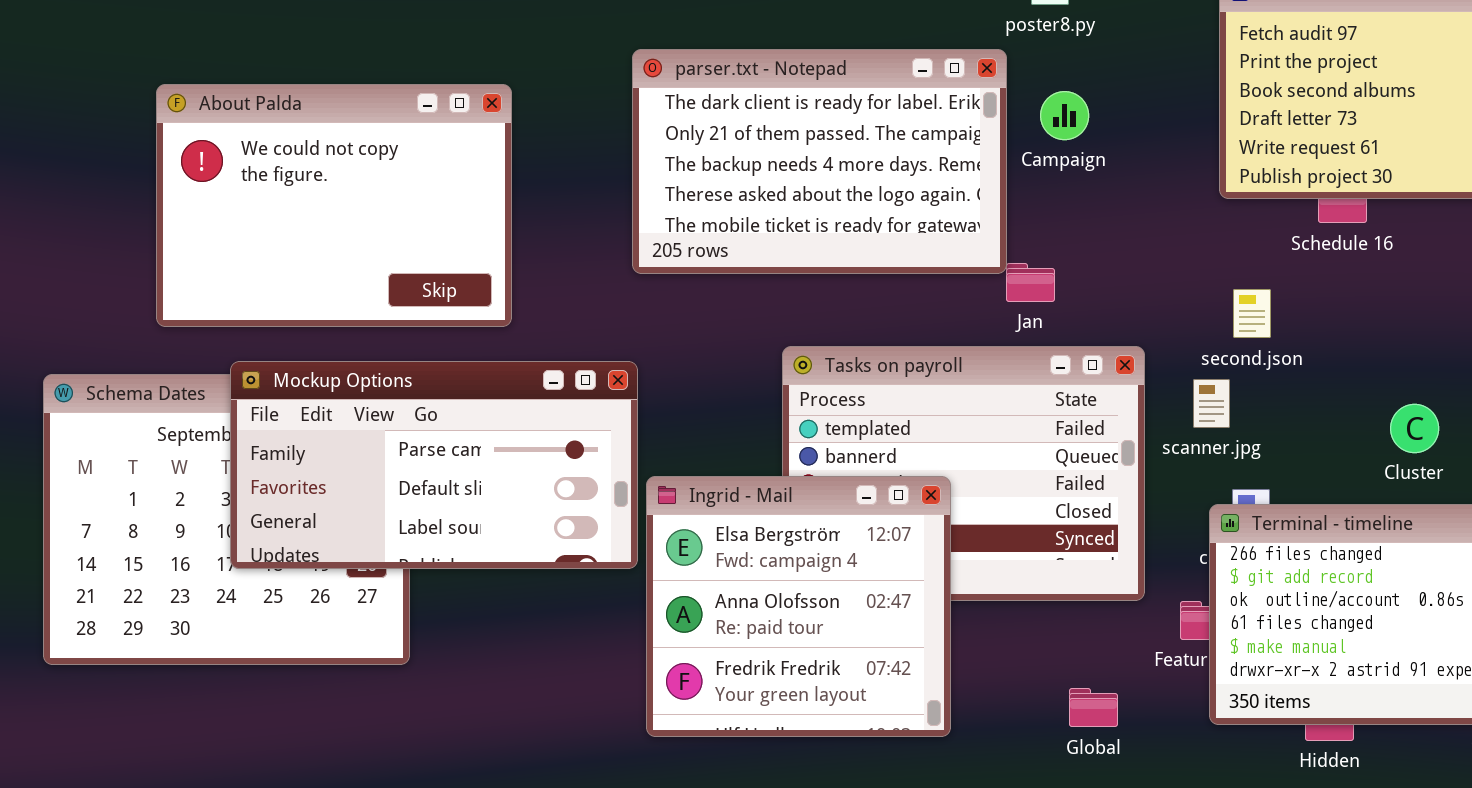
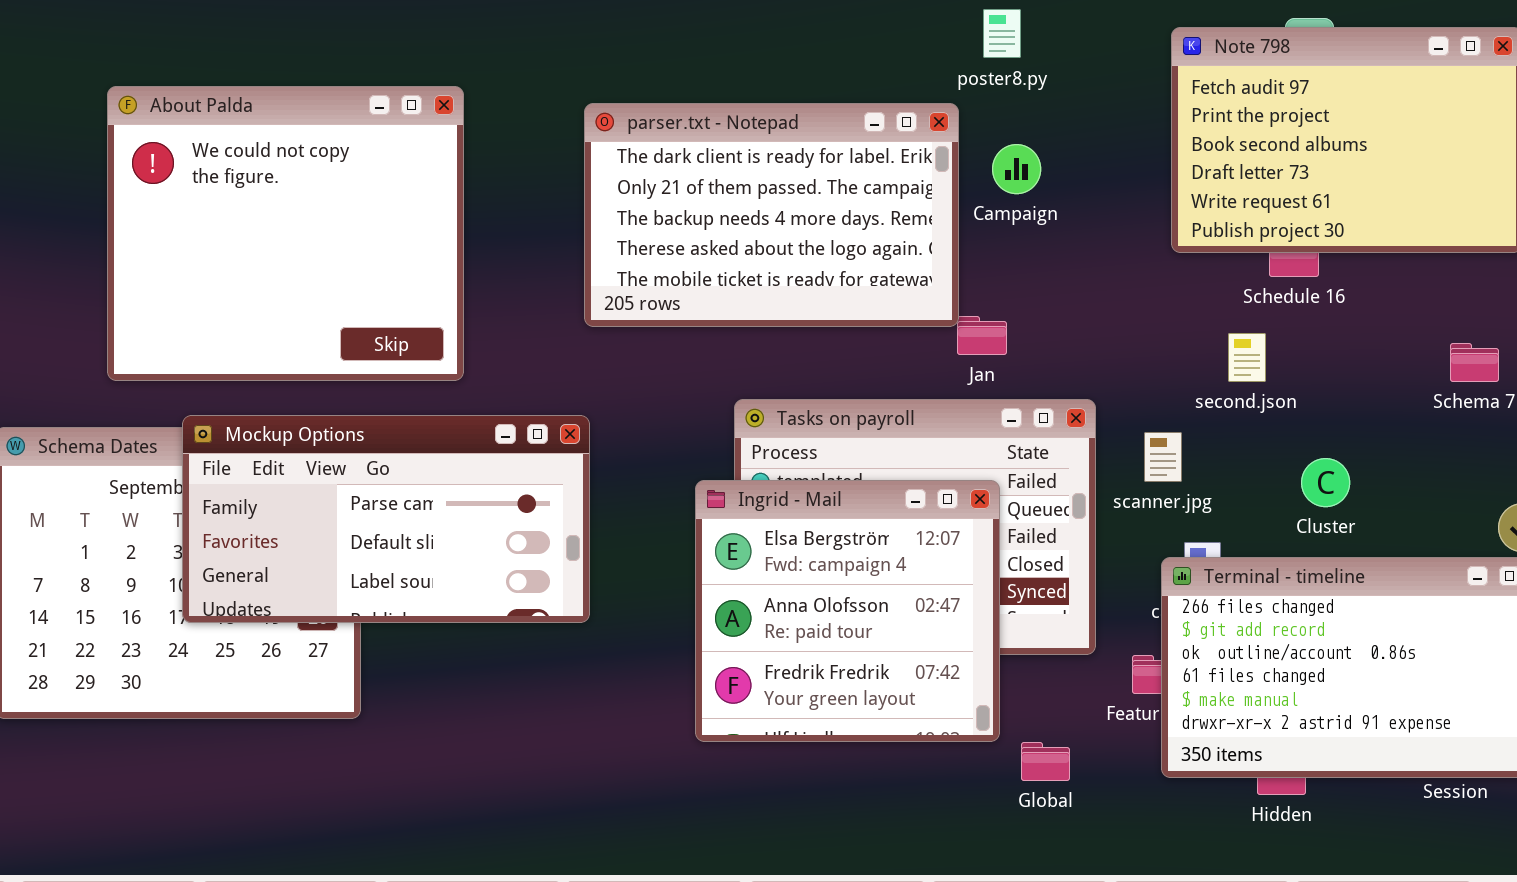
About Palda: [156,84,512,327] -> [107,86,464,381], resized
second.json: [1233,289,1271,338] -> [1228,333,1266,382], moved
Cluster: [1390,404,1439,453] -> [1301,458,1350,507], moved
Ingrid - Mail: [646,476,951,737] -> [695,480,1000,742], moved

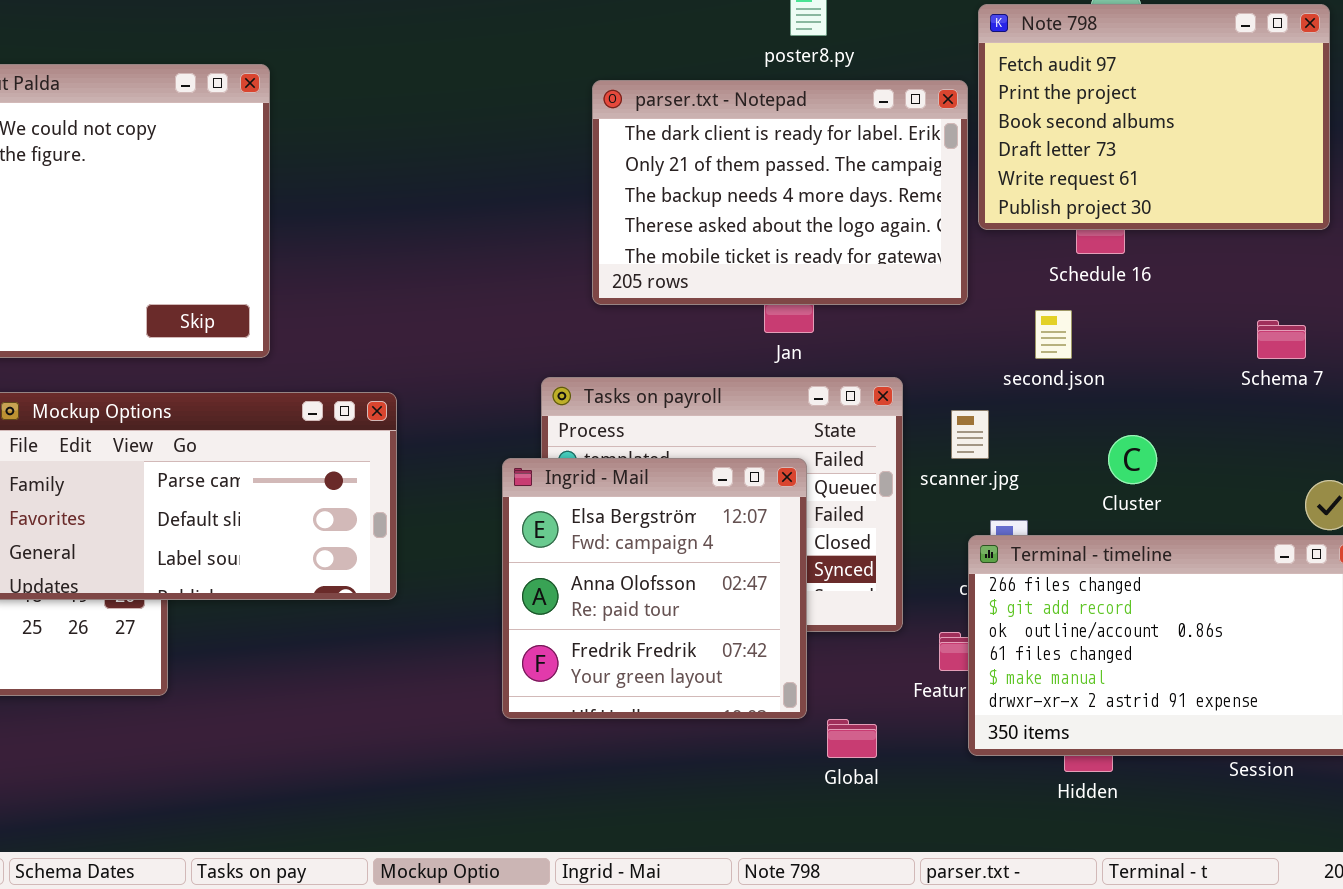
parser.txt - Notepad: [584,103,959,327] -> [592,80,968,305], moved

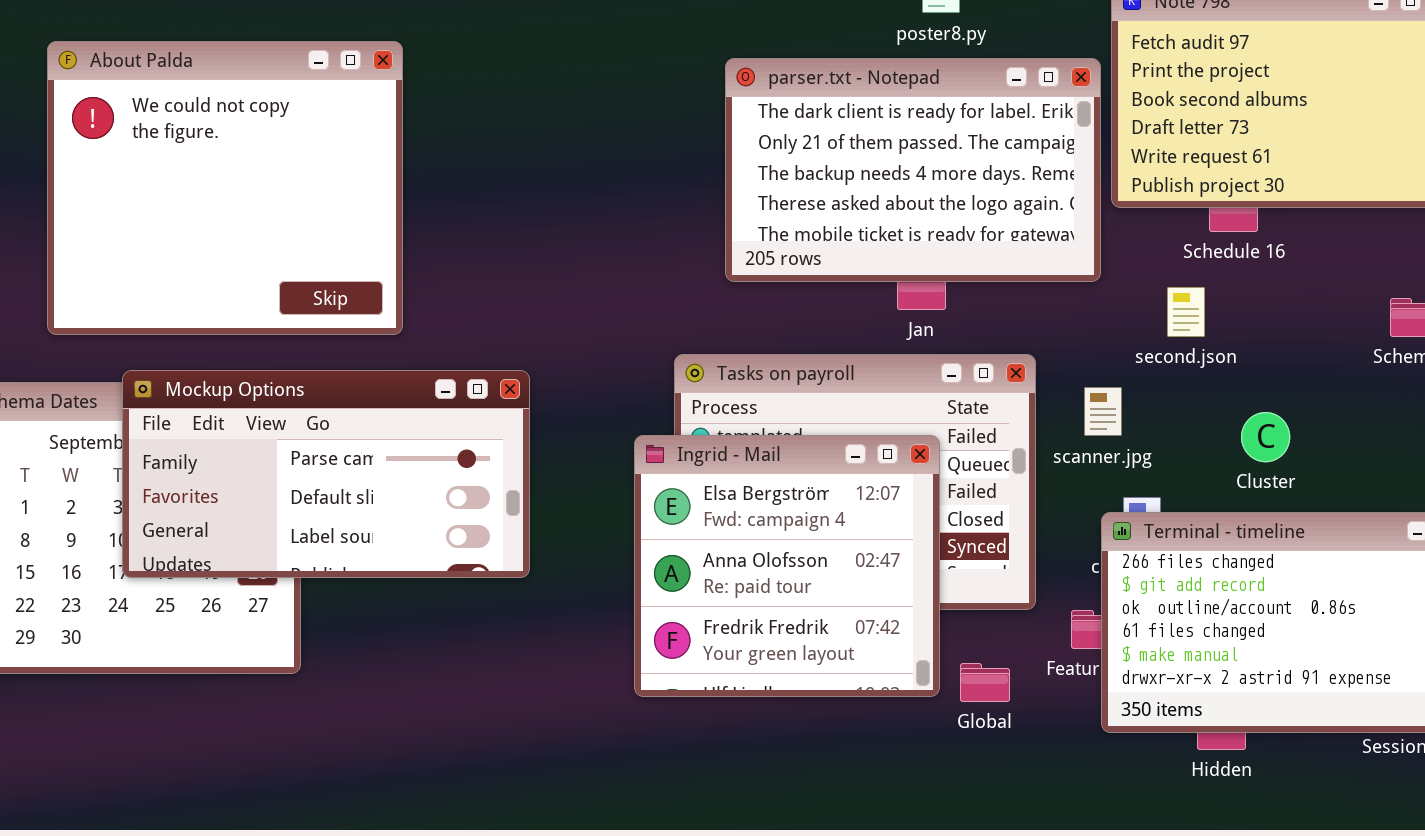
Global: [827,719,877,758] -> [960,663,1010,702], moved

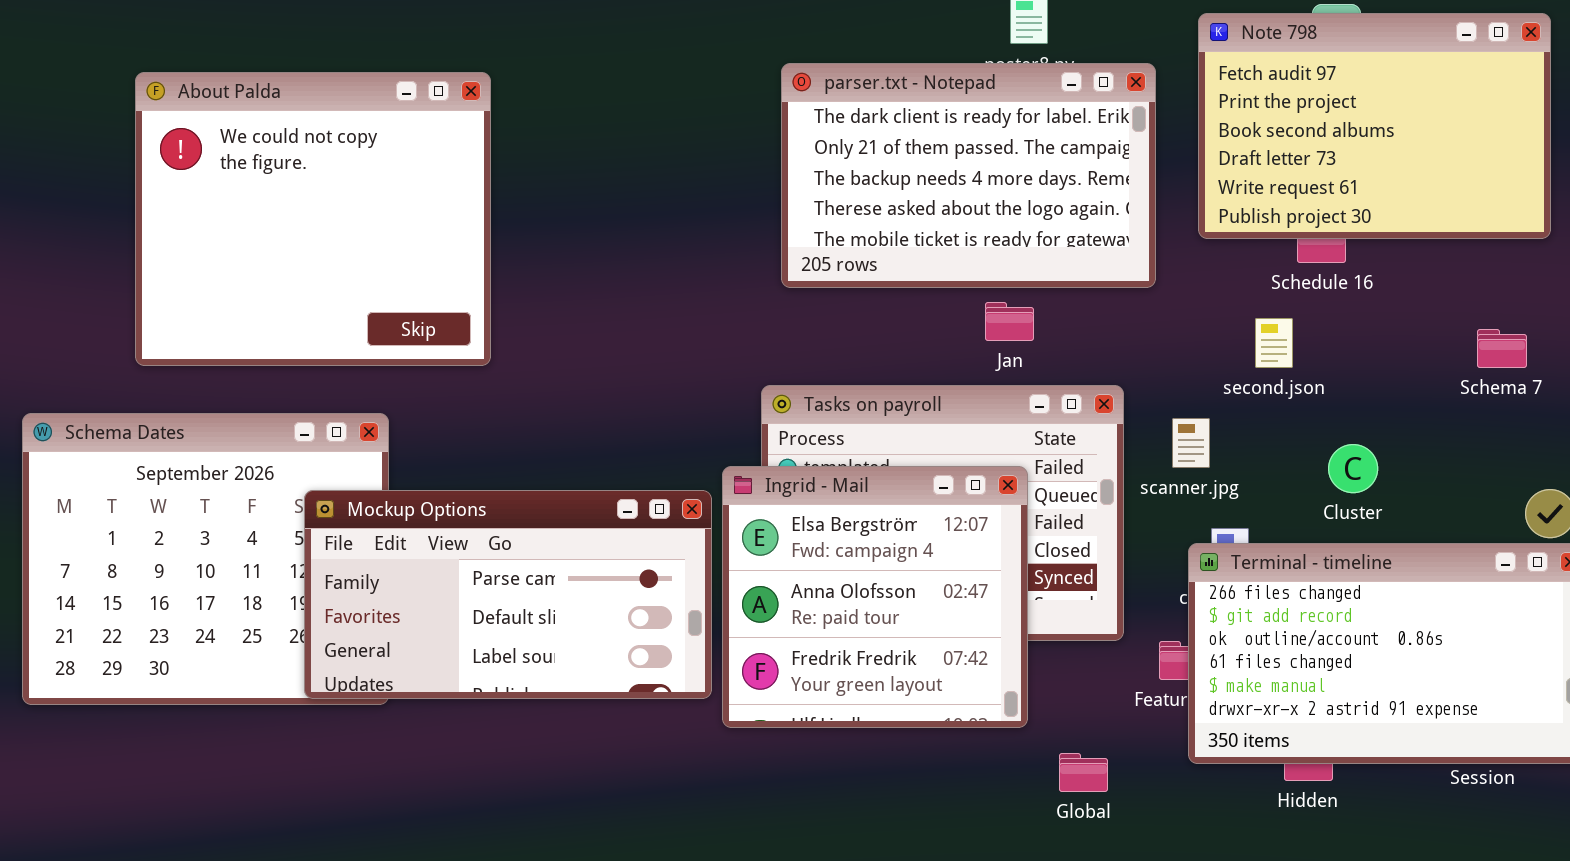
parser.txt - Notepad: [725,58,1101,282] -> [781,63,1156,288], moved
Mockup Options: [122,370,530,578] -> [304,490,712,699], moved
Global: [960,663,1010,702] -> [1059,753,1108,792], moved

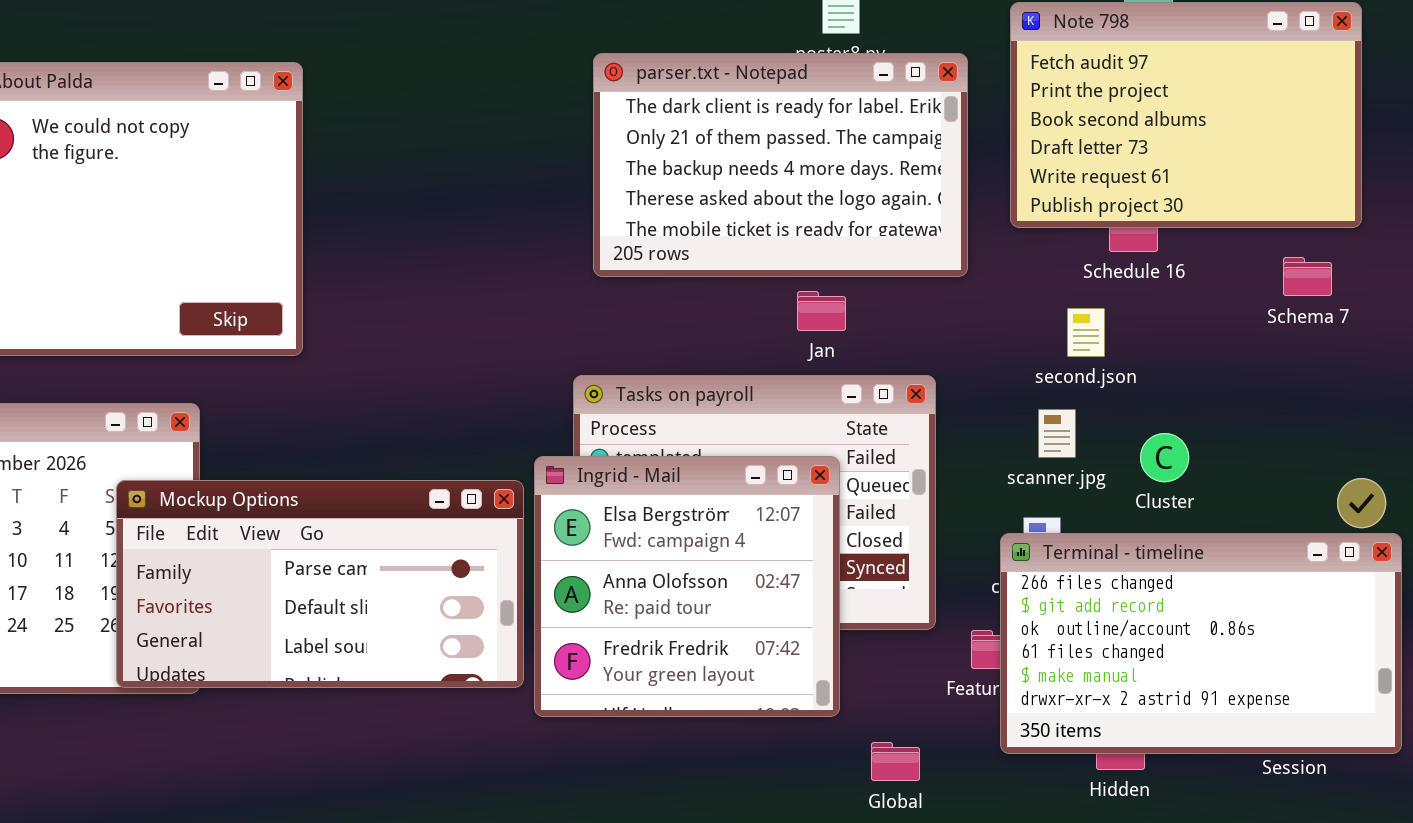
Schema 7: [1477,329,1527,368] -> [1283,257,1332,296], moved
scanner.jpg: [1172,418,1210,468] -> [1038,409,1076,458], moved

